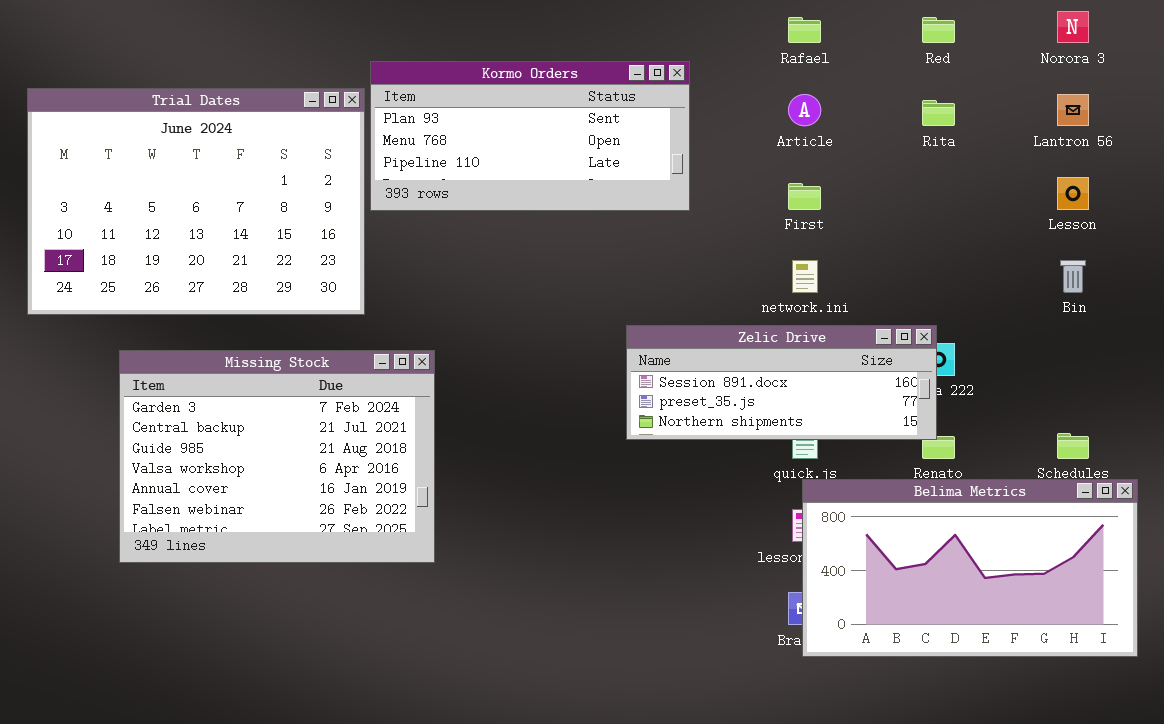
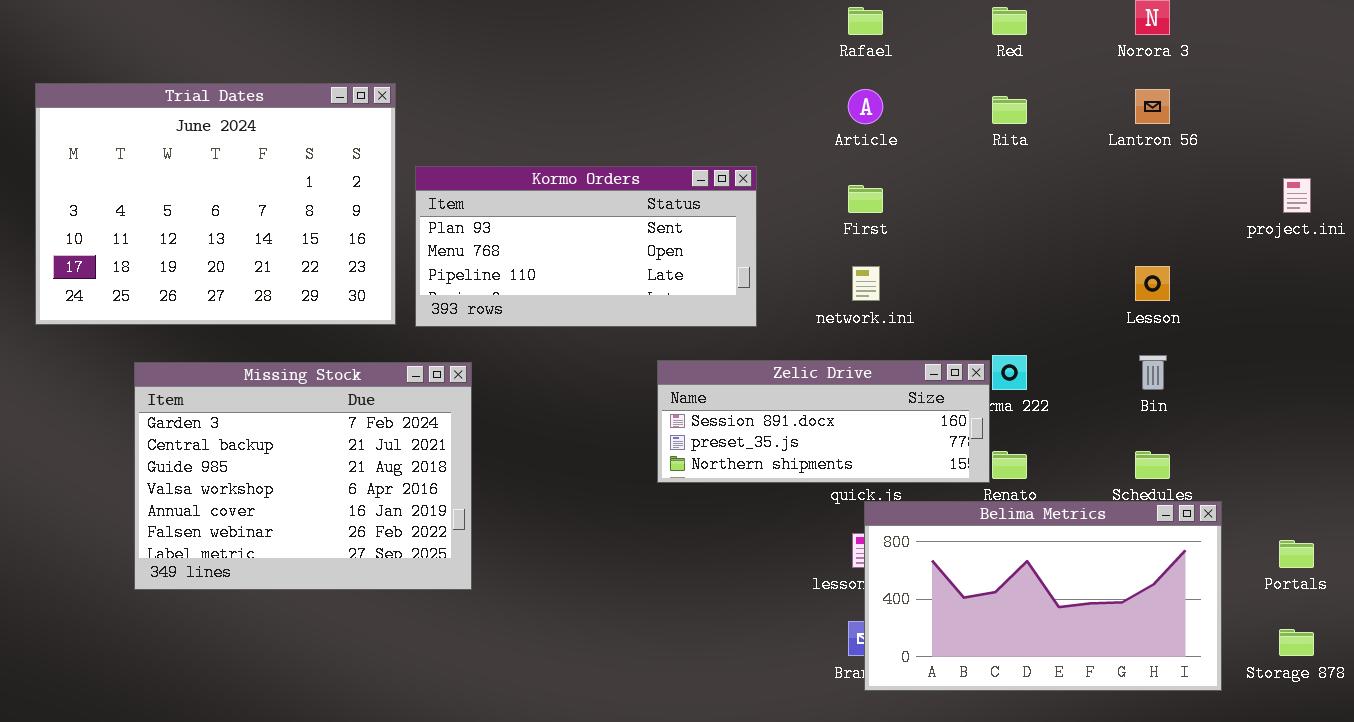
Kormo Orders: [370,61,690,211] -> [415,166,757,327], moved
Lesson: [1057,177,1089,210] -> [1135,266,1170,301], moved
Bin: [1060,260,1086,293] -> [1139,355,1167,390], moved
Zelic Drive: [626,325,937,440] -> [657,360,990,483], moved

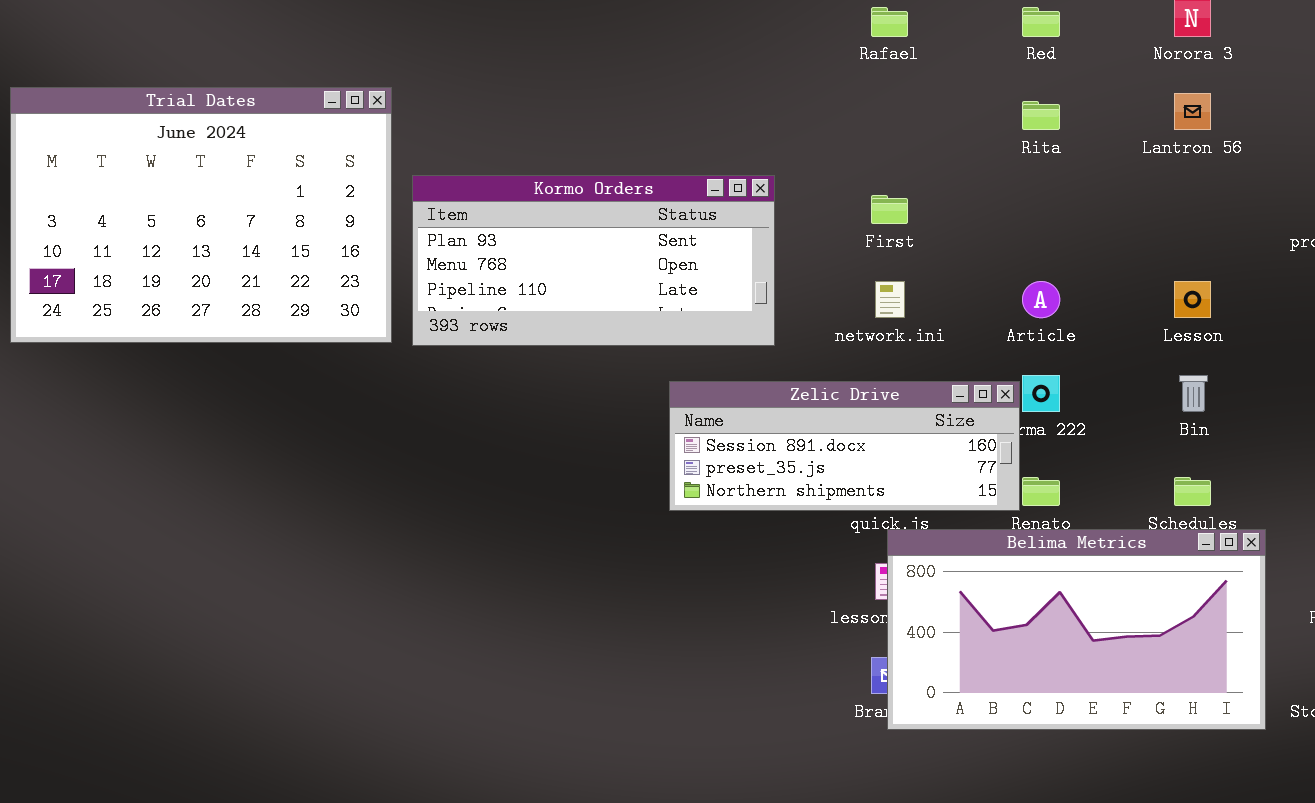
Article: [848,89,883,124] -> [1022,281,1060,318], moved
Missing Stock: [134,362,472,590] -> none, closed

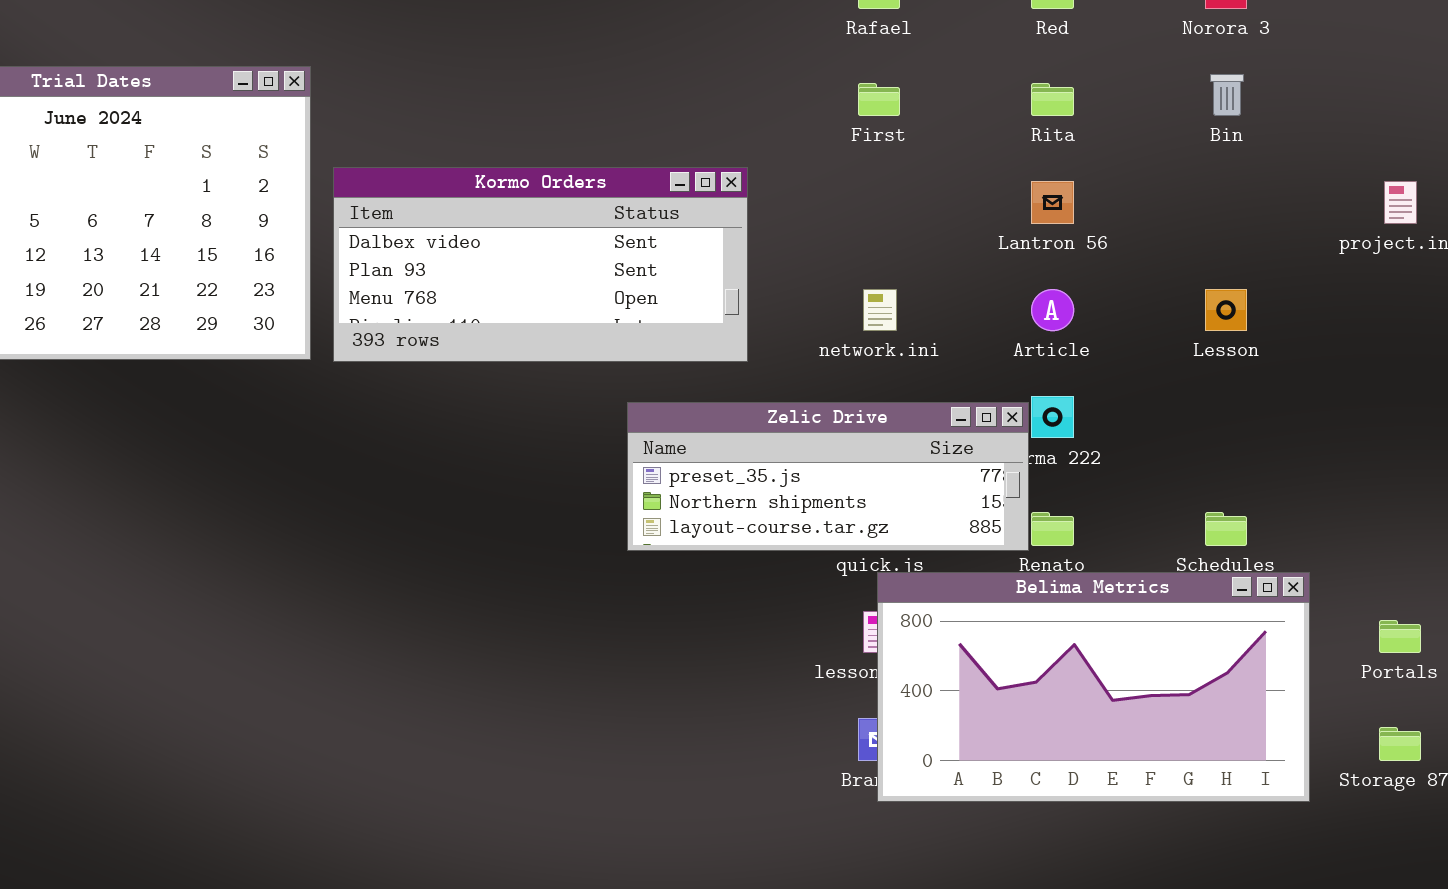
Lantron 56: [1174,93,1211,130] -> [1031,181,1074,224], moved
Kormo Orders: [412,175,775,346] -> [333,167,748,362], scrolled up 1 row
First: [871,195,908,224] -> [858,83,900,116], moved
Bin: [1179,375,1208,412] -> [1210,74,1244,116], moved
Zelic Drive: [669,381,1020,511] -> [627,402,1029,551], scrolled down 1 row

